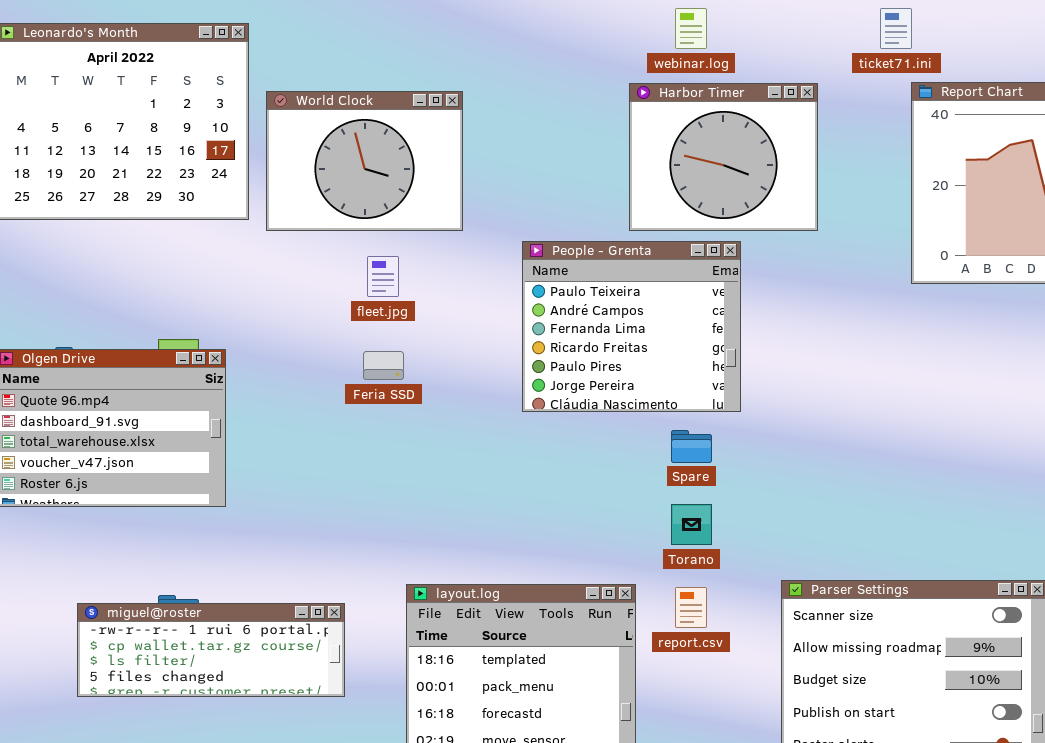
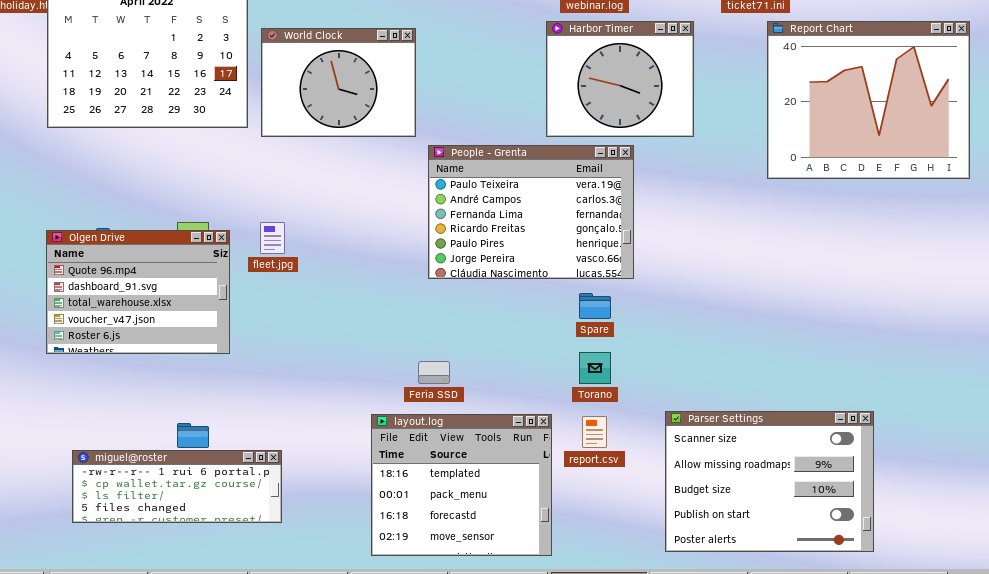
People - Grenta: [522,241,741,412] -> [428,145,634,279], resized
fleet.jpg: [367,256,399,297] -> [260,222,285,254], moved
Feria SSD: [363,351,404,380] -> [418,361,450,384], moved
miguel@roster: [77,603,345,697] -> [72,450,282,523], moved

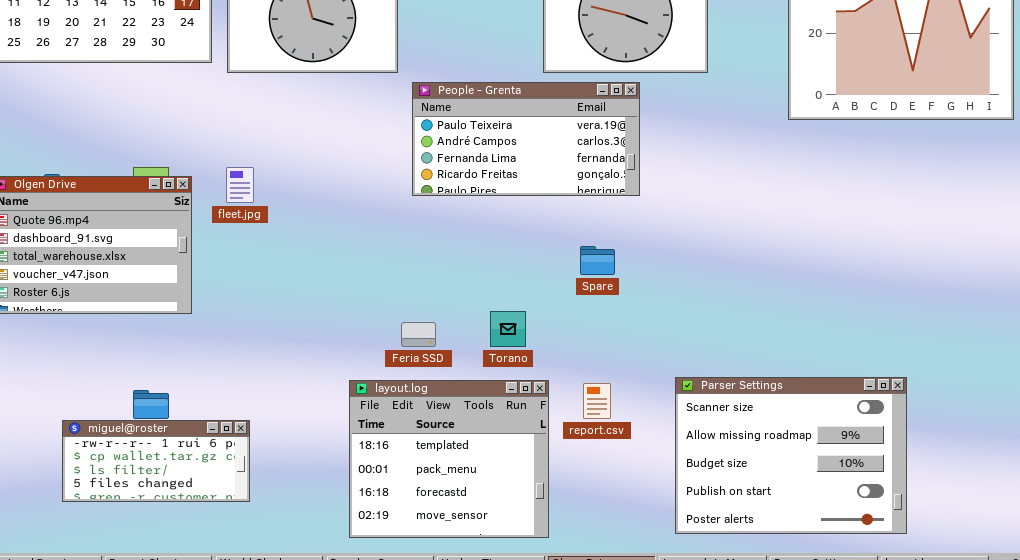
People - Grenta: [428,145,634,279] -> [412,82,640,196], resized
Torano: [579,352,611,384] -> [490,311,526,347], moved
miguel@roster: [72,450,282,523] -> [62,420,250,502], resized

